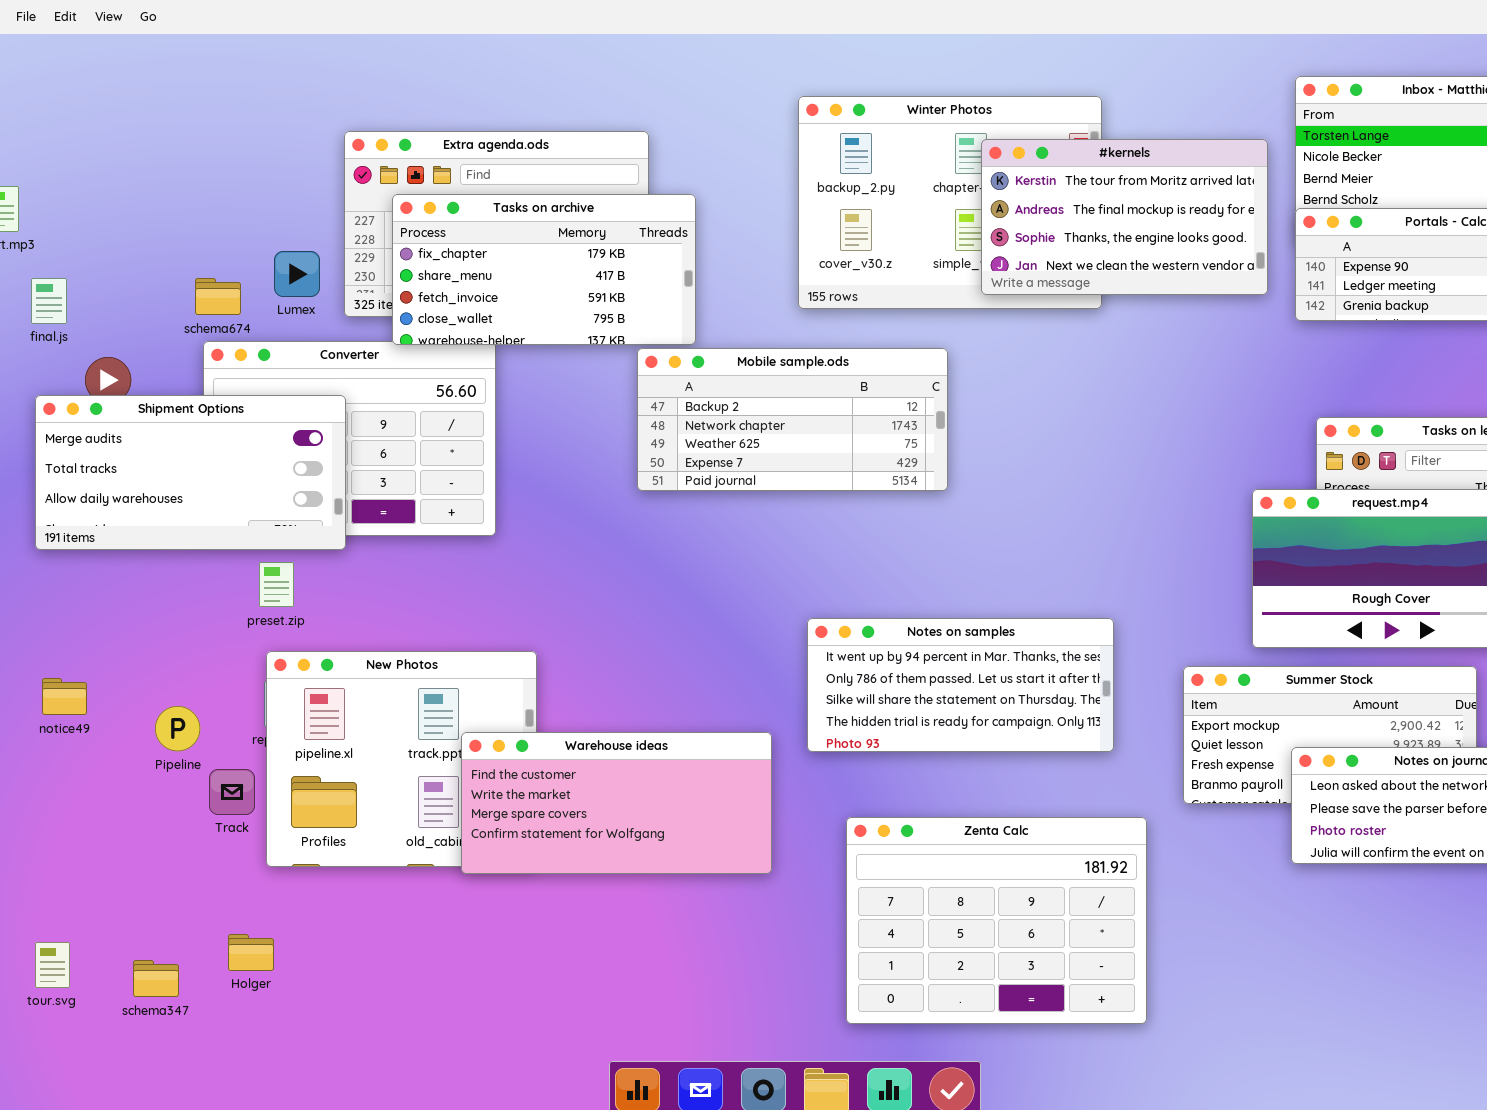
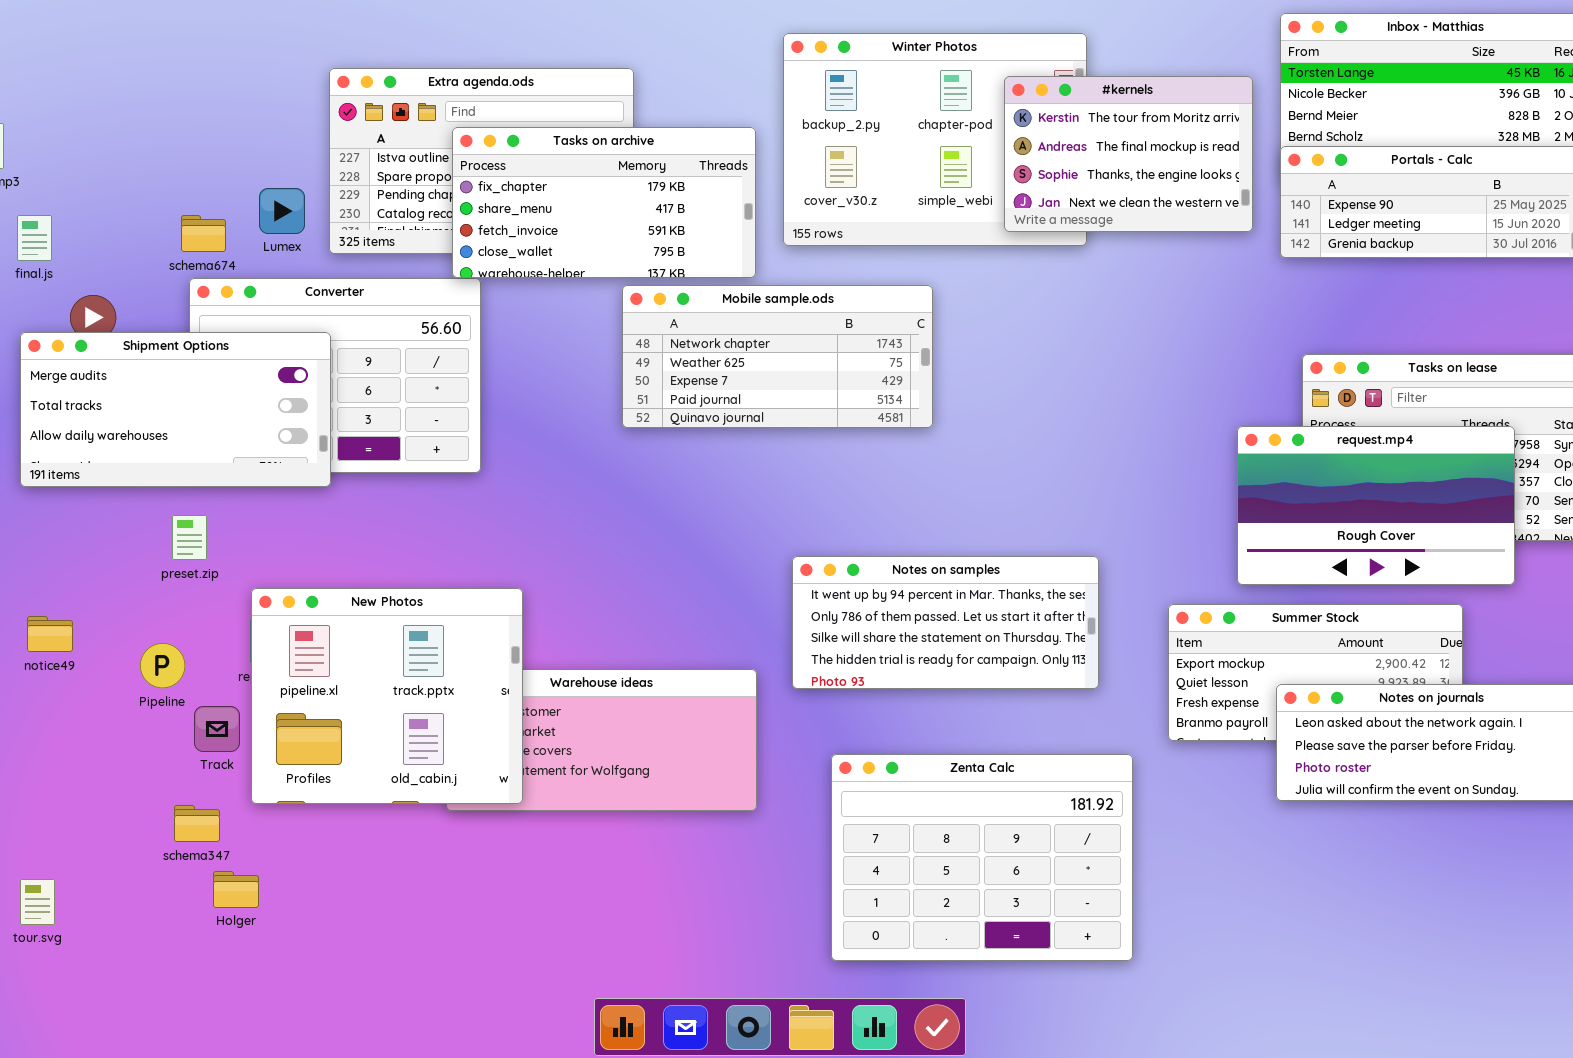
#kernels: [981,139,1268,295] -> [1004,76,1253,232], resized
Tasks on archive: [392,194,696,345] -> [452,127,756,278], moved
Mobile sample.ods: [637,348,948,491] -> [622,285,933,428], scrolled down 1 row
preset.zip: [259,562,294,607] -> [172,515,207,560], moved
New Photos: [266,651,537,867] -> [251,588,523,804], raised
schema347: [133,960,179,997] -> [174,805,220,842], moved

